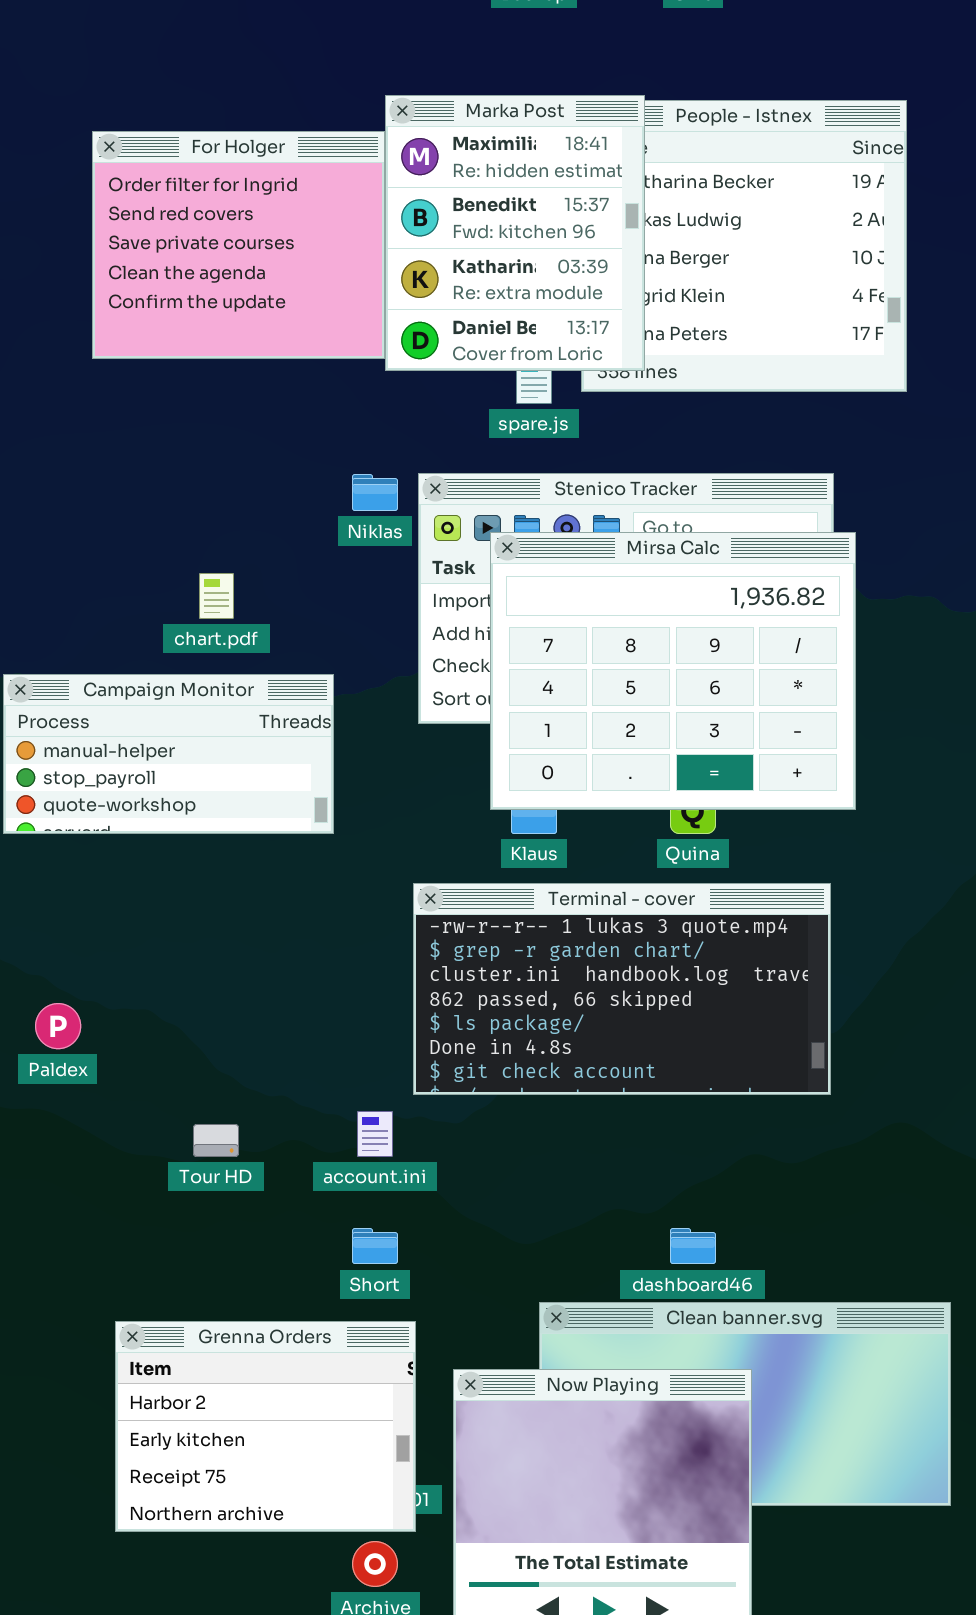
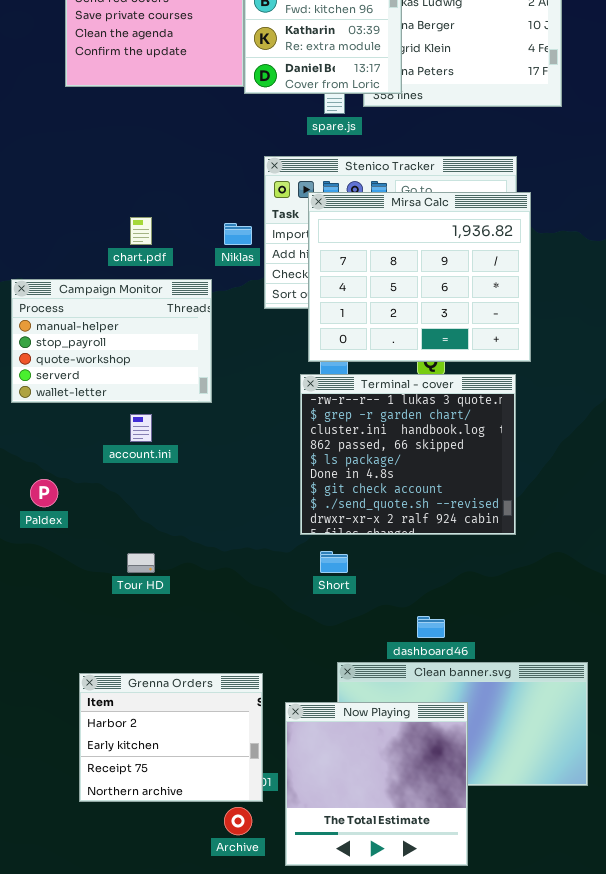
Niklas: [352,474,398,511] -> [224,223,252,245], moved
Campaign Monitor: [3,674,334,834] -> [11,279,212,403], resized
Terminal - cover: [413,883,831,1095] -> [300,374,516,535], resized
account.ini: [357,1111,393,1157] -> [130,414,152,442], moved
Short: [352,1228,398,1264] -> [320,551,348,573], moved

